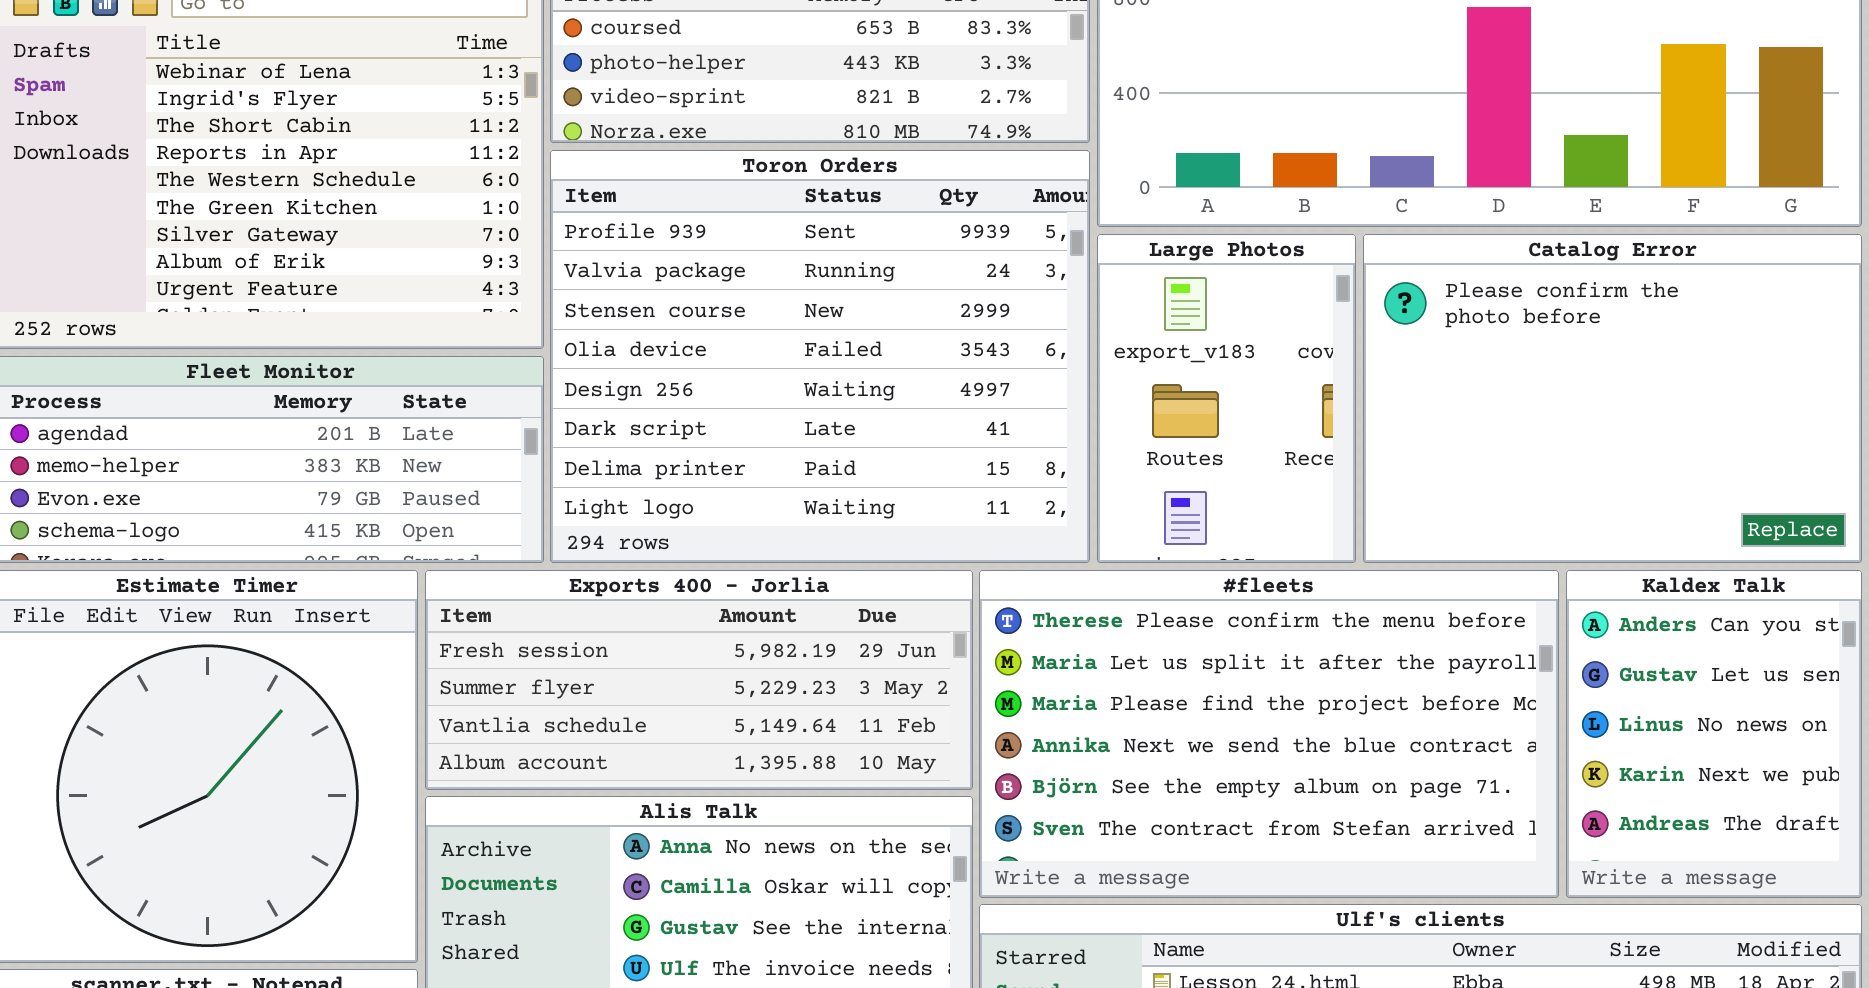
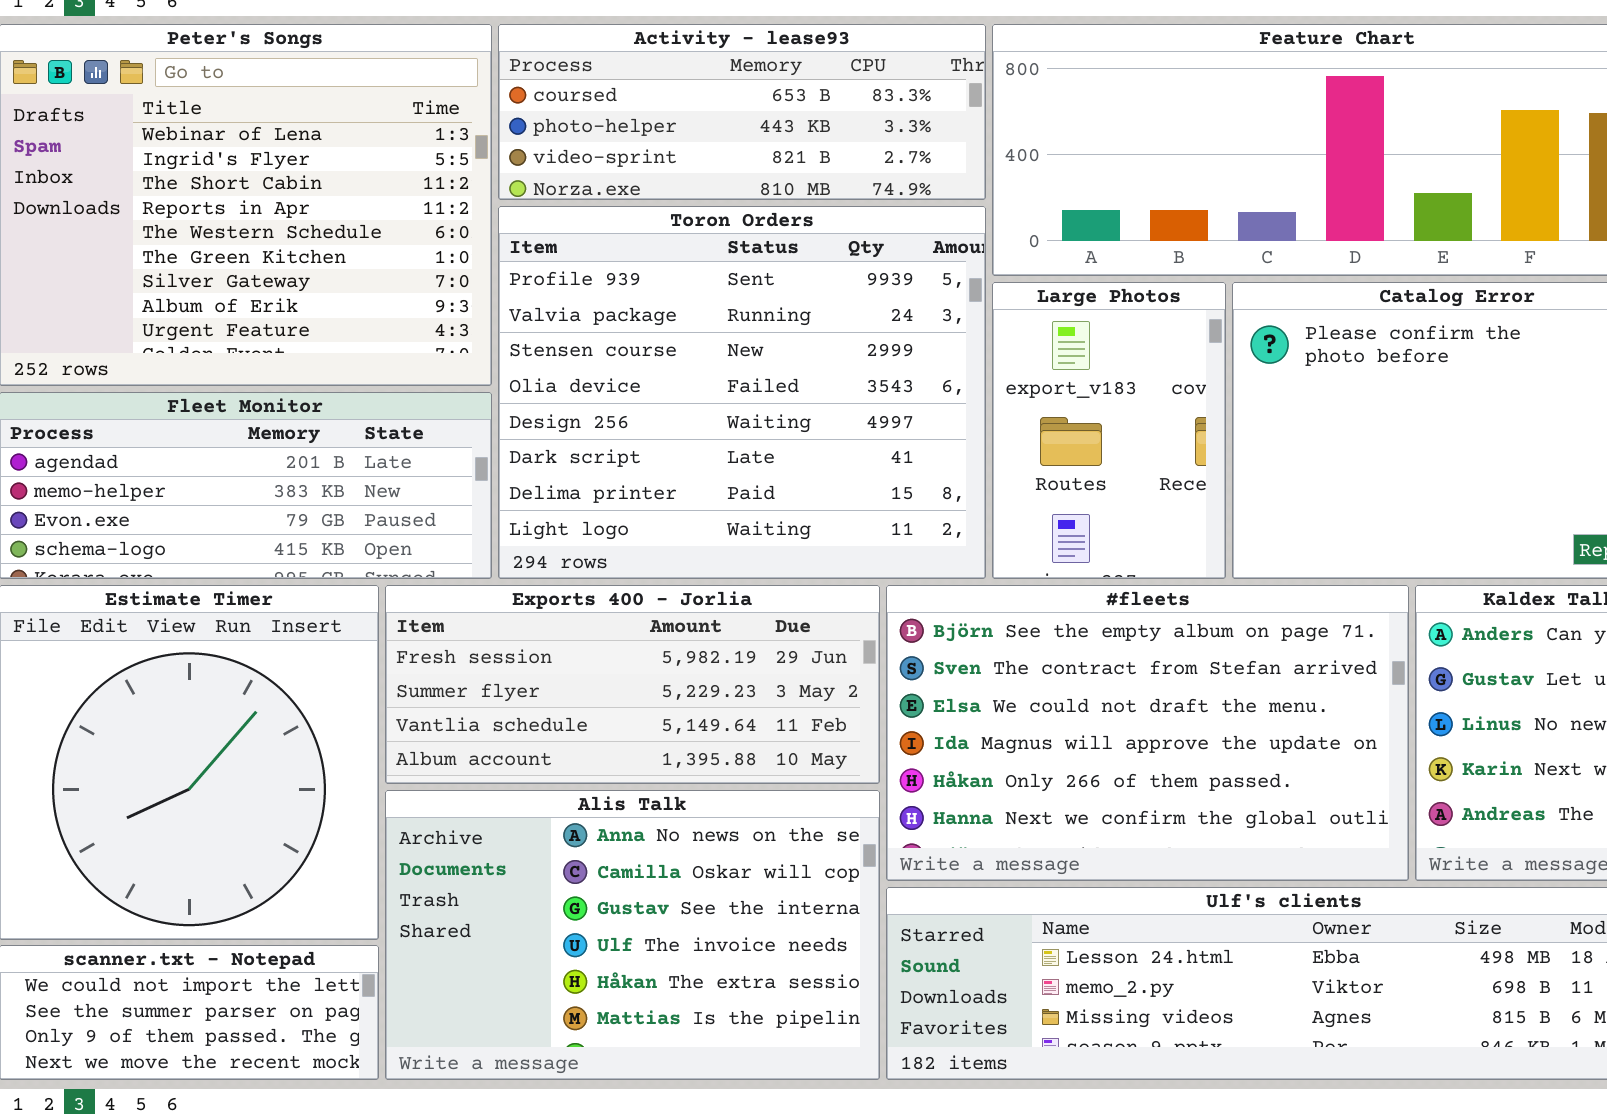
#fleets: [979,570,1559,898] -> [886,585,1409,881], scrolled down 4 rows

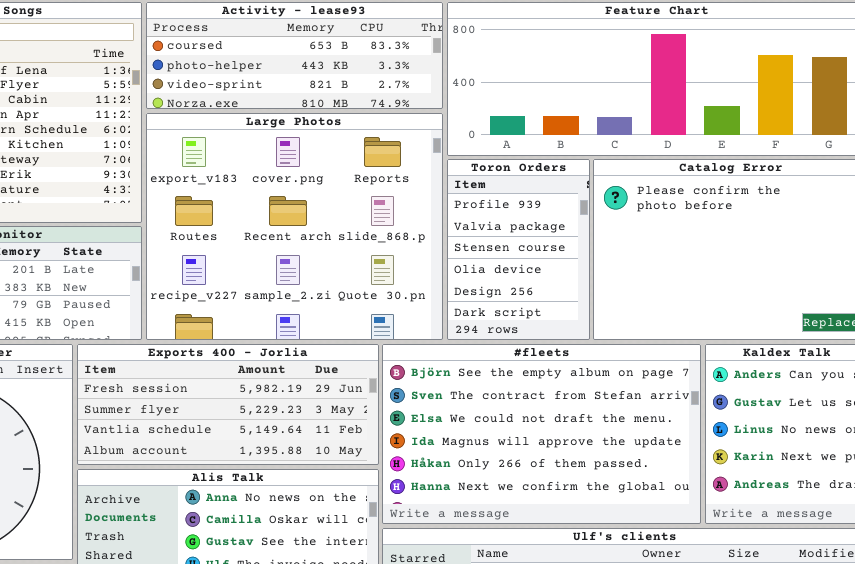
Toron Orders: [498,206,986,579] -> [447,159,590,340], moved, resized
Large Photos: [992,282,1226,579] -> [146,113,443,340], moved, resized

